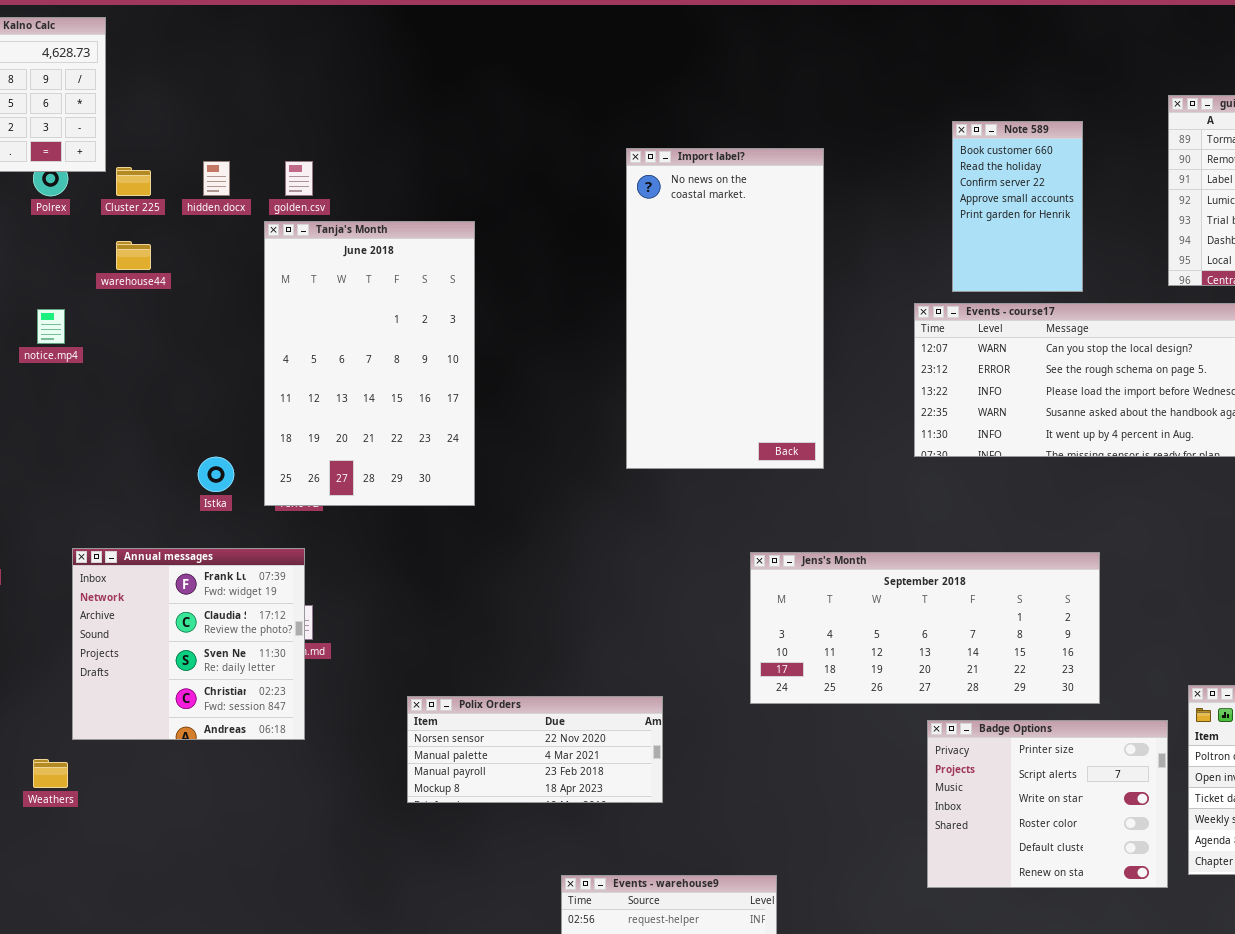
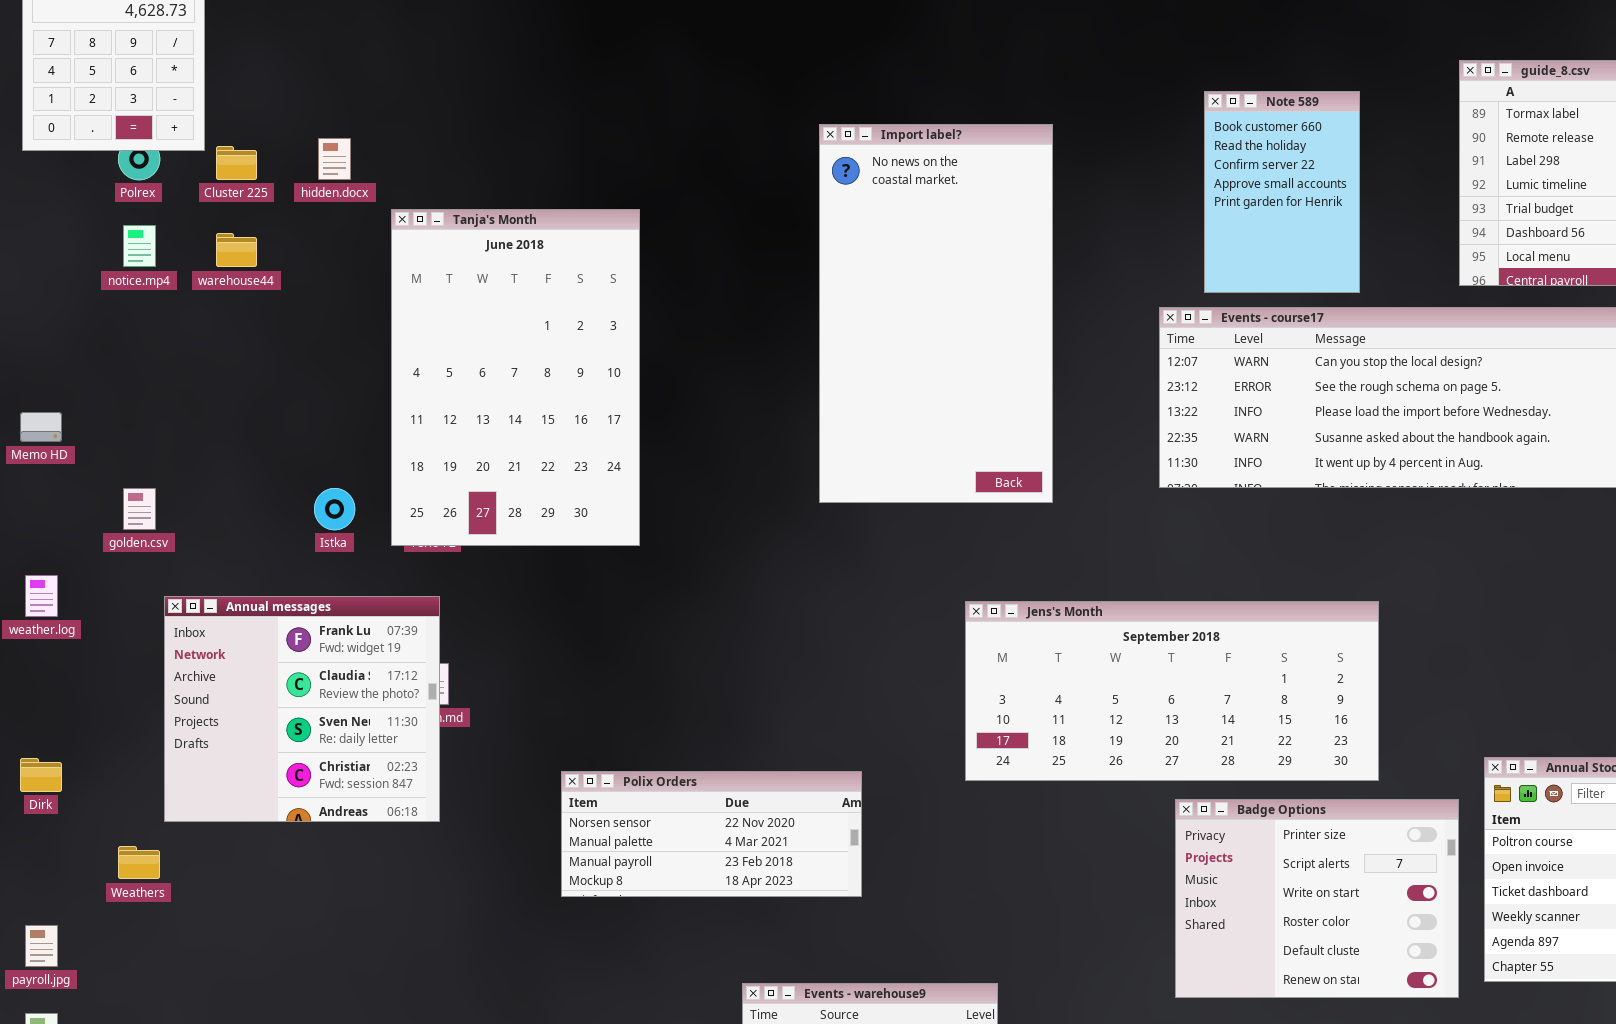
golden.csv: [285,161,313,196] -> [123,488,156,530], moved
notice.mp4: [37,309,65,344] -> [123,225,156,267], moved

